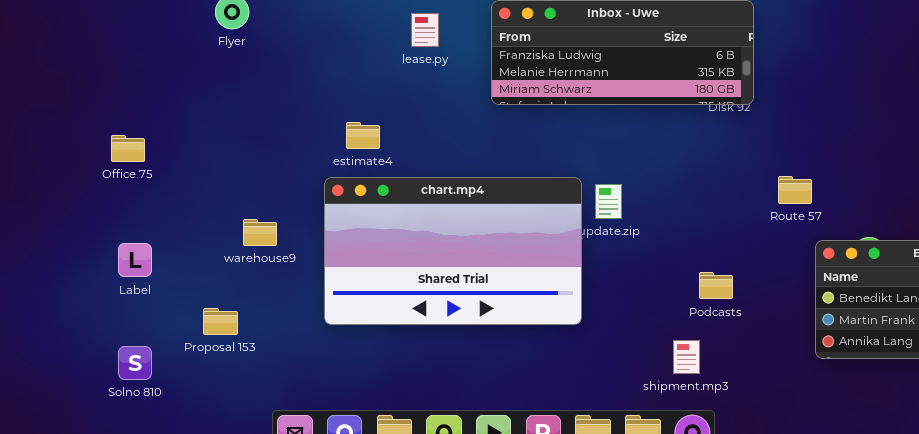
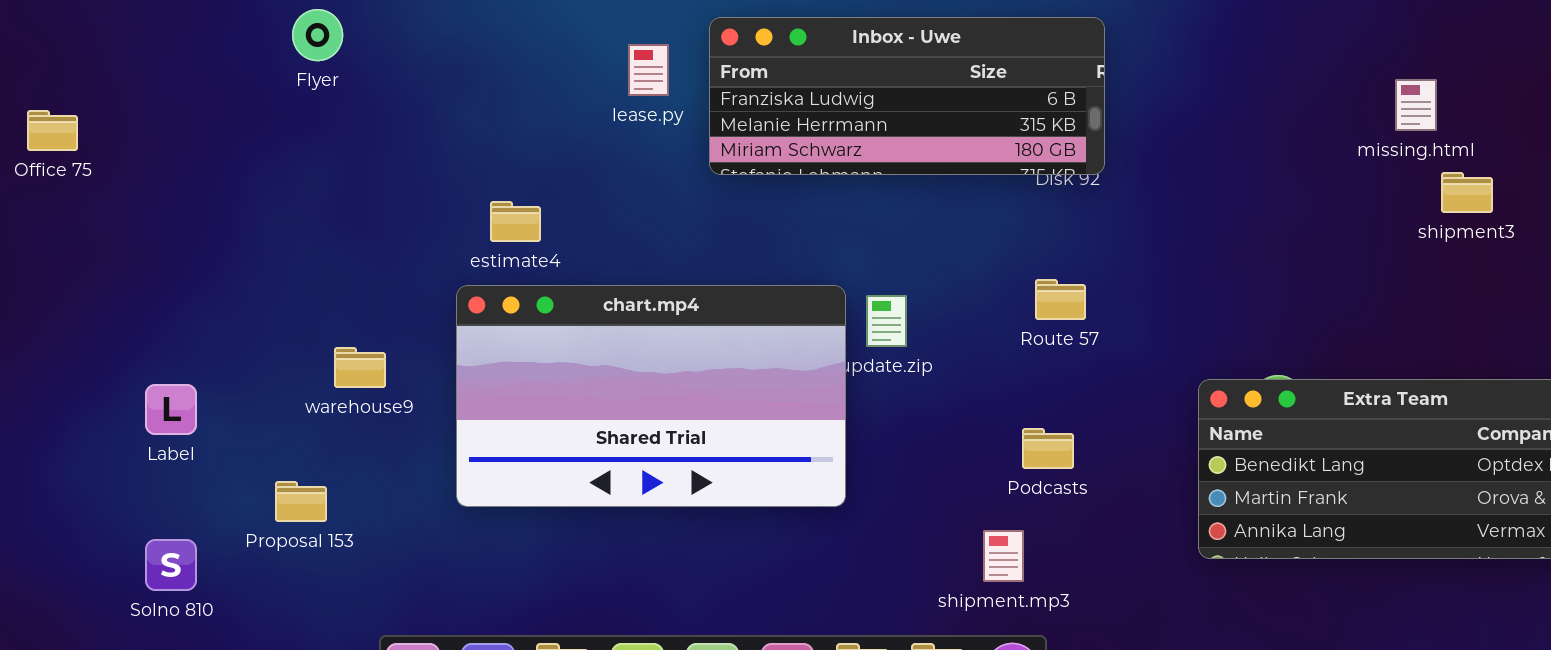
lease.py: [411,13,439,47] -> [628,44,669,96], moved
Office 75: [111,135,145,162] -> [27,110,78,151], moved
Route 57: [778,176,812,204] -> [1035,279,1086,320], moved

